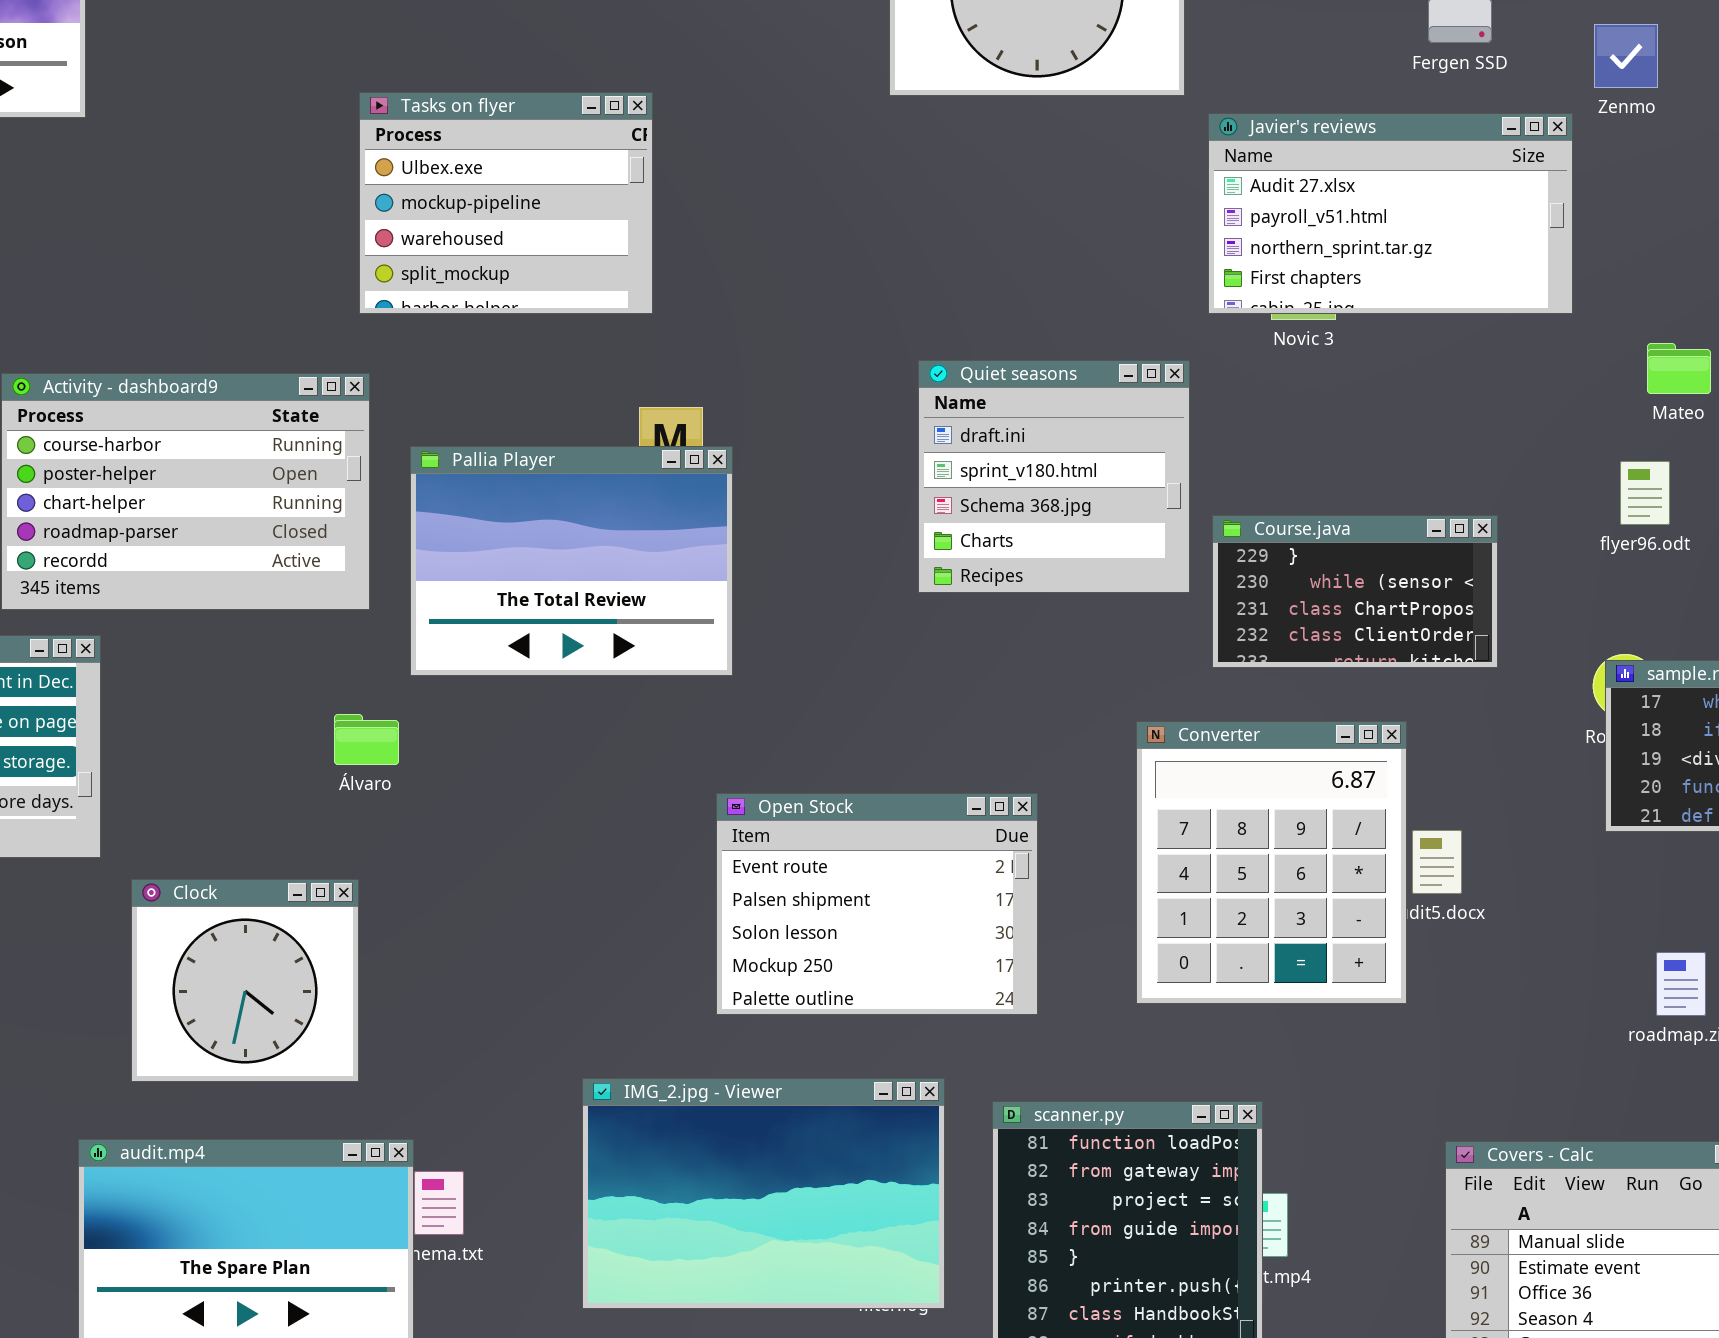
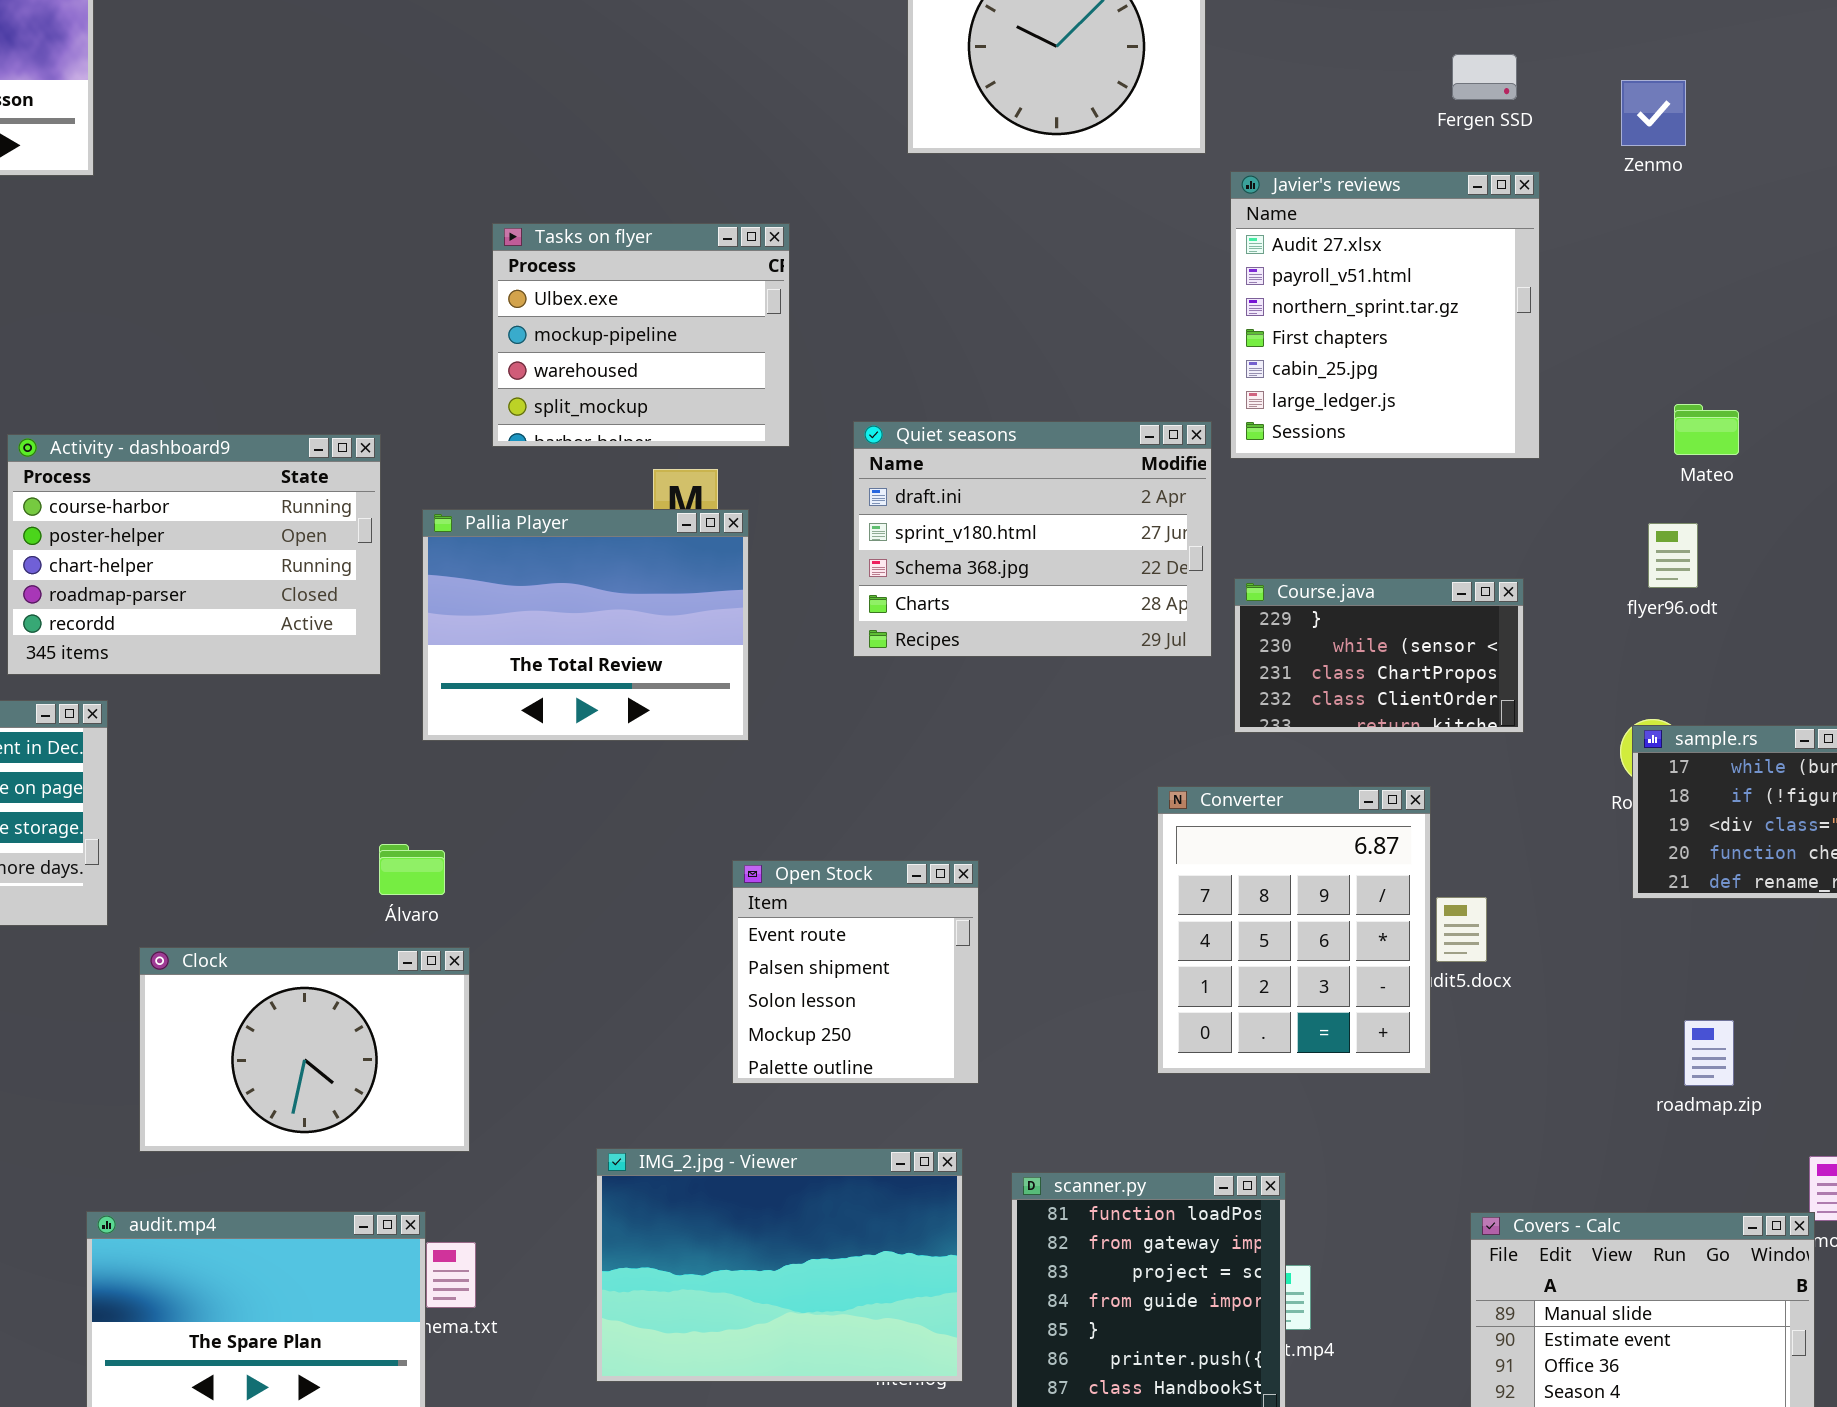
Tasks on flyer: [359,92,653,314] -> [492,223,790,447], moved
Javier's reviews: [1208,113,1573,314] -> [1230,171,1540,459], resized
Quiet seasons: [918,360,1190,593] -> [853,421,1212,657], resized
Álvaro: [334,714,399,765] -> [379,844,445,895], moved
Open Stock: [716,793,1038,1015] -> [732,860,979,1084], resized
Clock: [131,879,359,1082] -> [139,947,470,1152], resized

